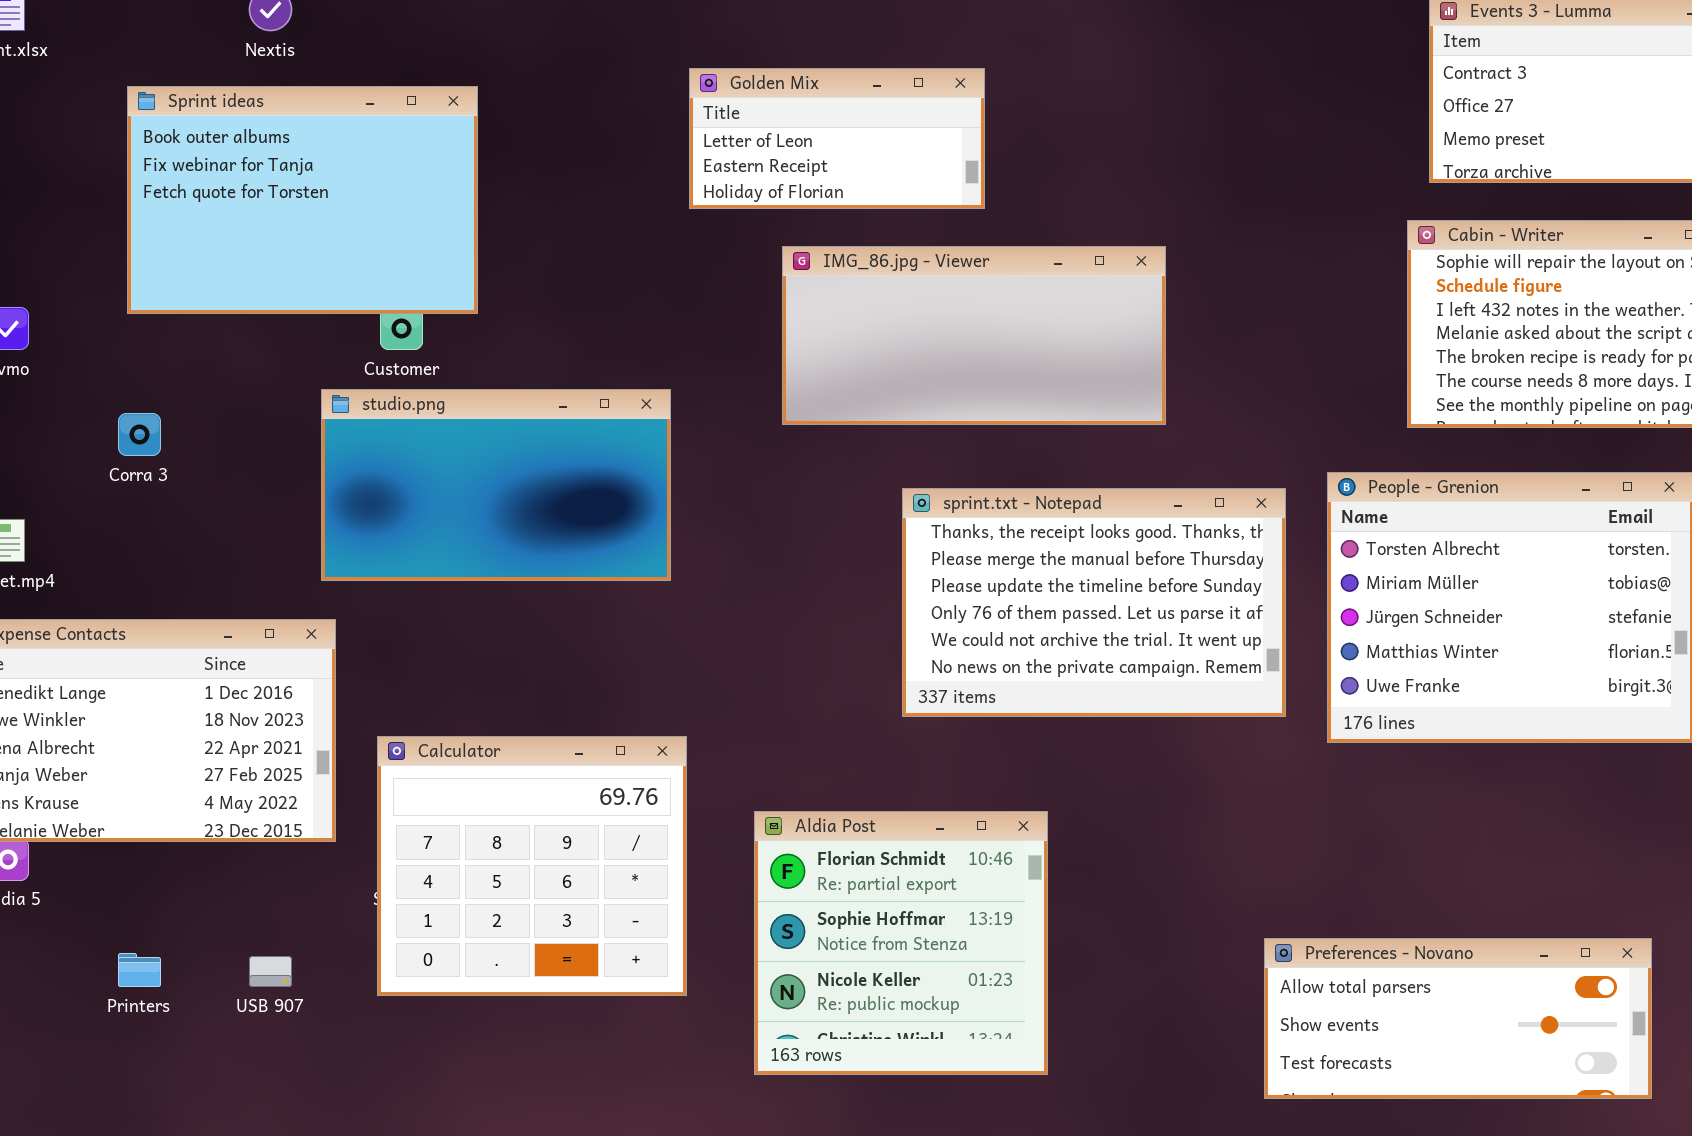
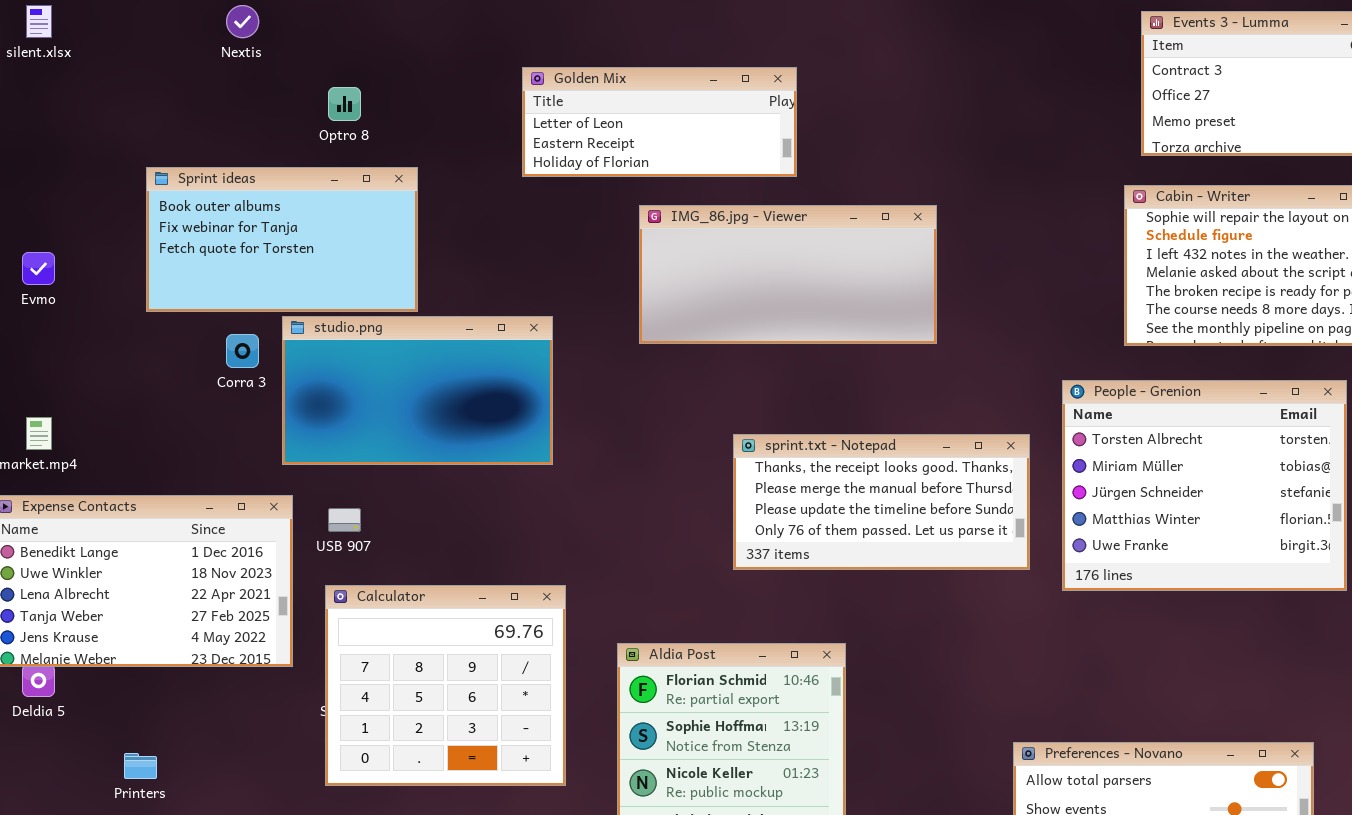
Golden Mix: [689,68,985,209] -> [522,67,797,177], resized
Sprint ideas: [127,86,478,314] -> [146,167,418,312], moved, resized
Corra 3: [118,413,161,456] -> [226,334,259,368], moved
sprint.txt - Notepad: [902,488,1286,717] -> [733,434,1030,570], resized
USB 907: [249,956,292,987] -> [328,508,361,532], moved

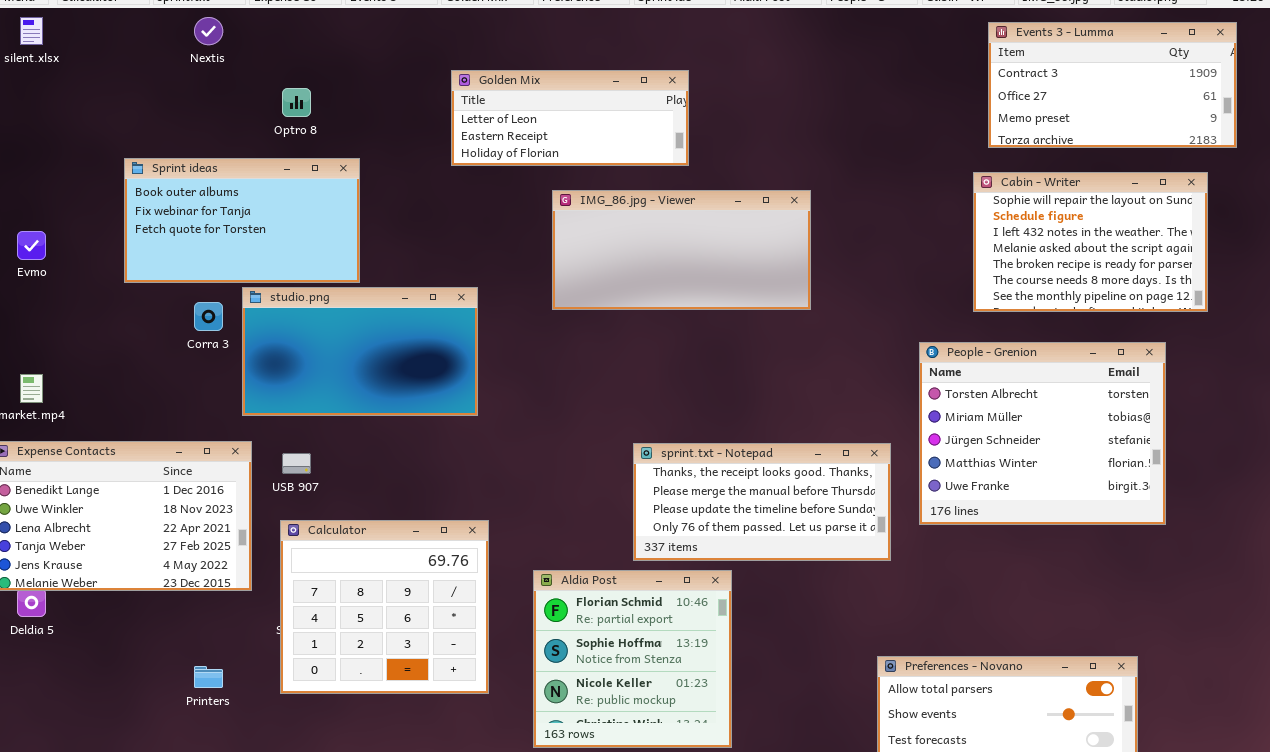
sprint.txt - Notepad: [733,434,1030,570] -> [633,443,891,561], moved
Printers: [124,753,157,779] -> [194,666,223,688], moved

